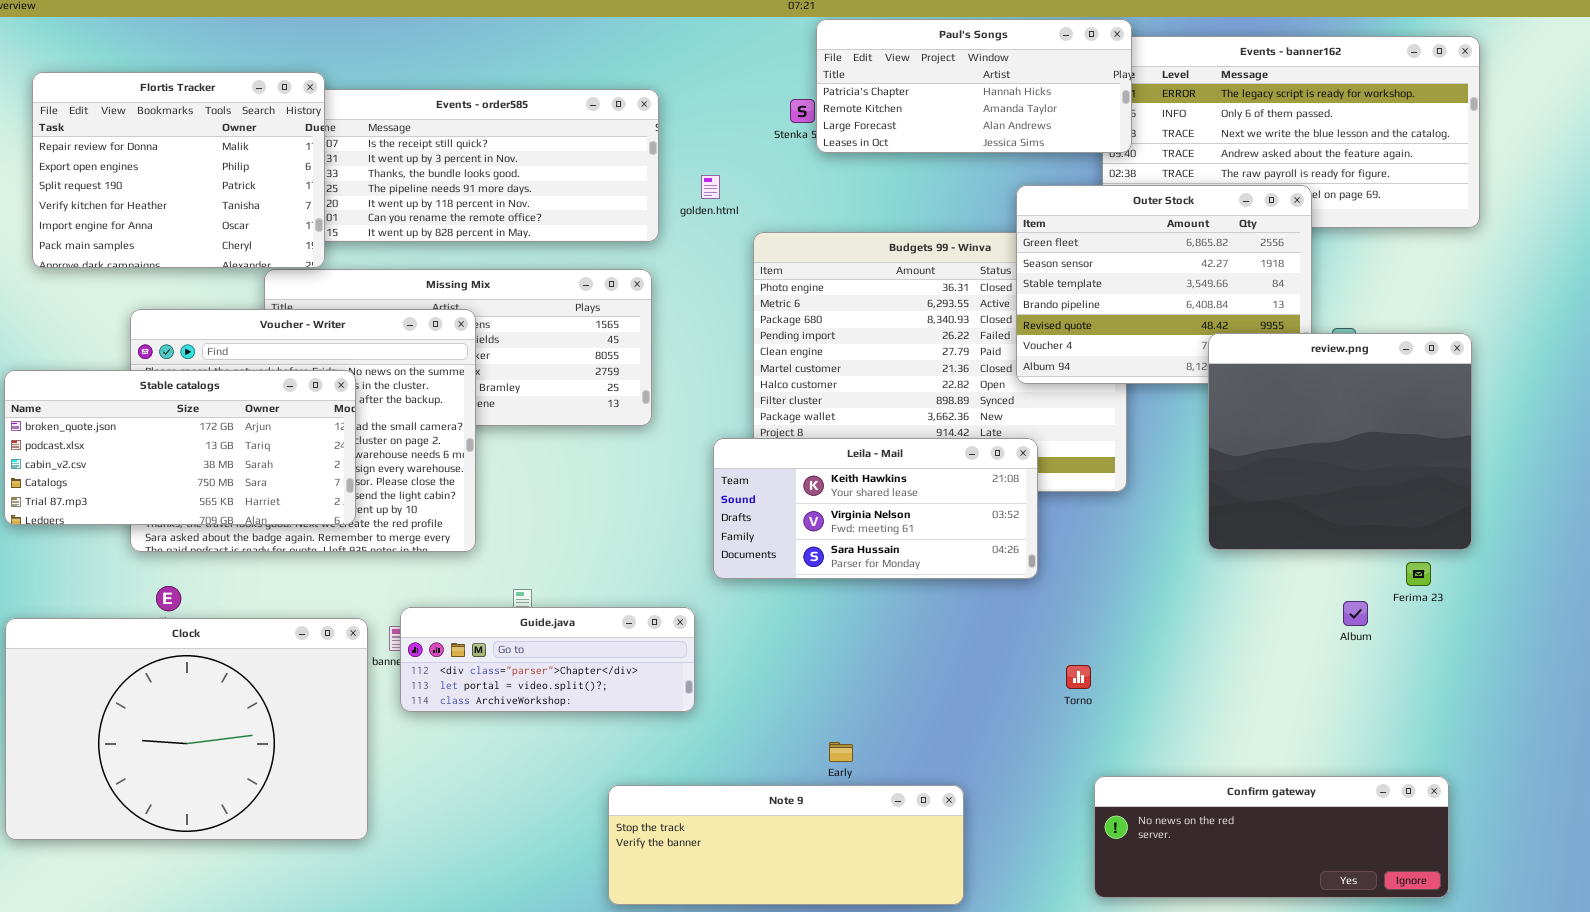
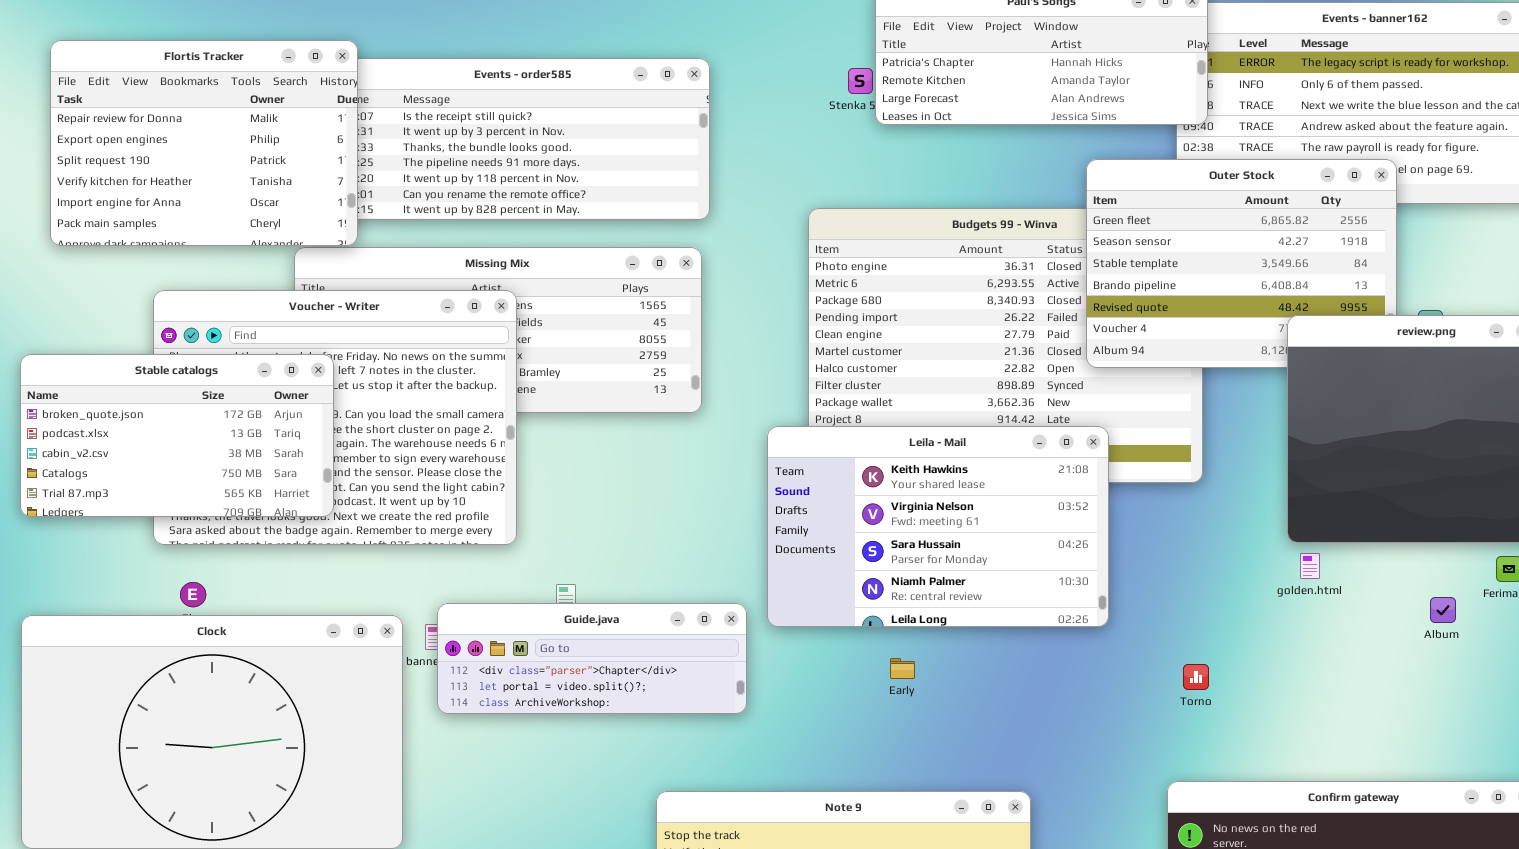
golden.html: [701,175,720,199] -> [1300,553,1320,579], moved
Stable catalogs: [4,370,356,525] -> [20,354,334,517], resized
Leila - Mail: [713,438,1038,579] -> [767,426,1109,627], resized
Torno: [1066,665,1091,689] -> [1183,664,1209,690], moved
Early: [829,742,853,762] -> [890,658,915,679], moved

